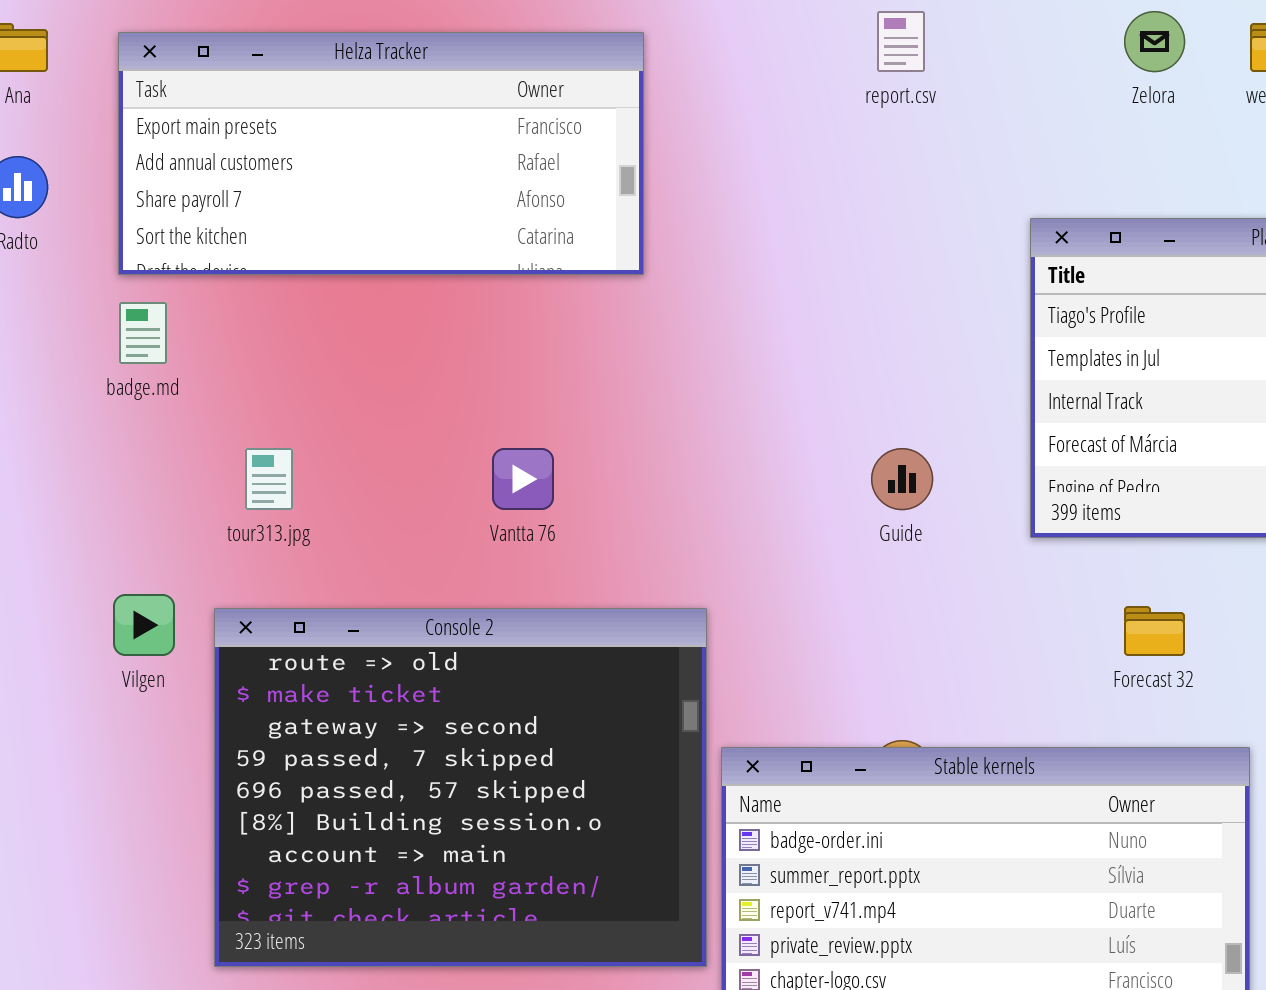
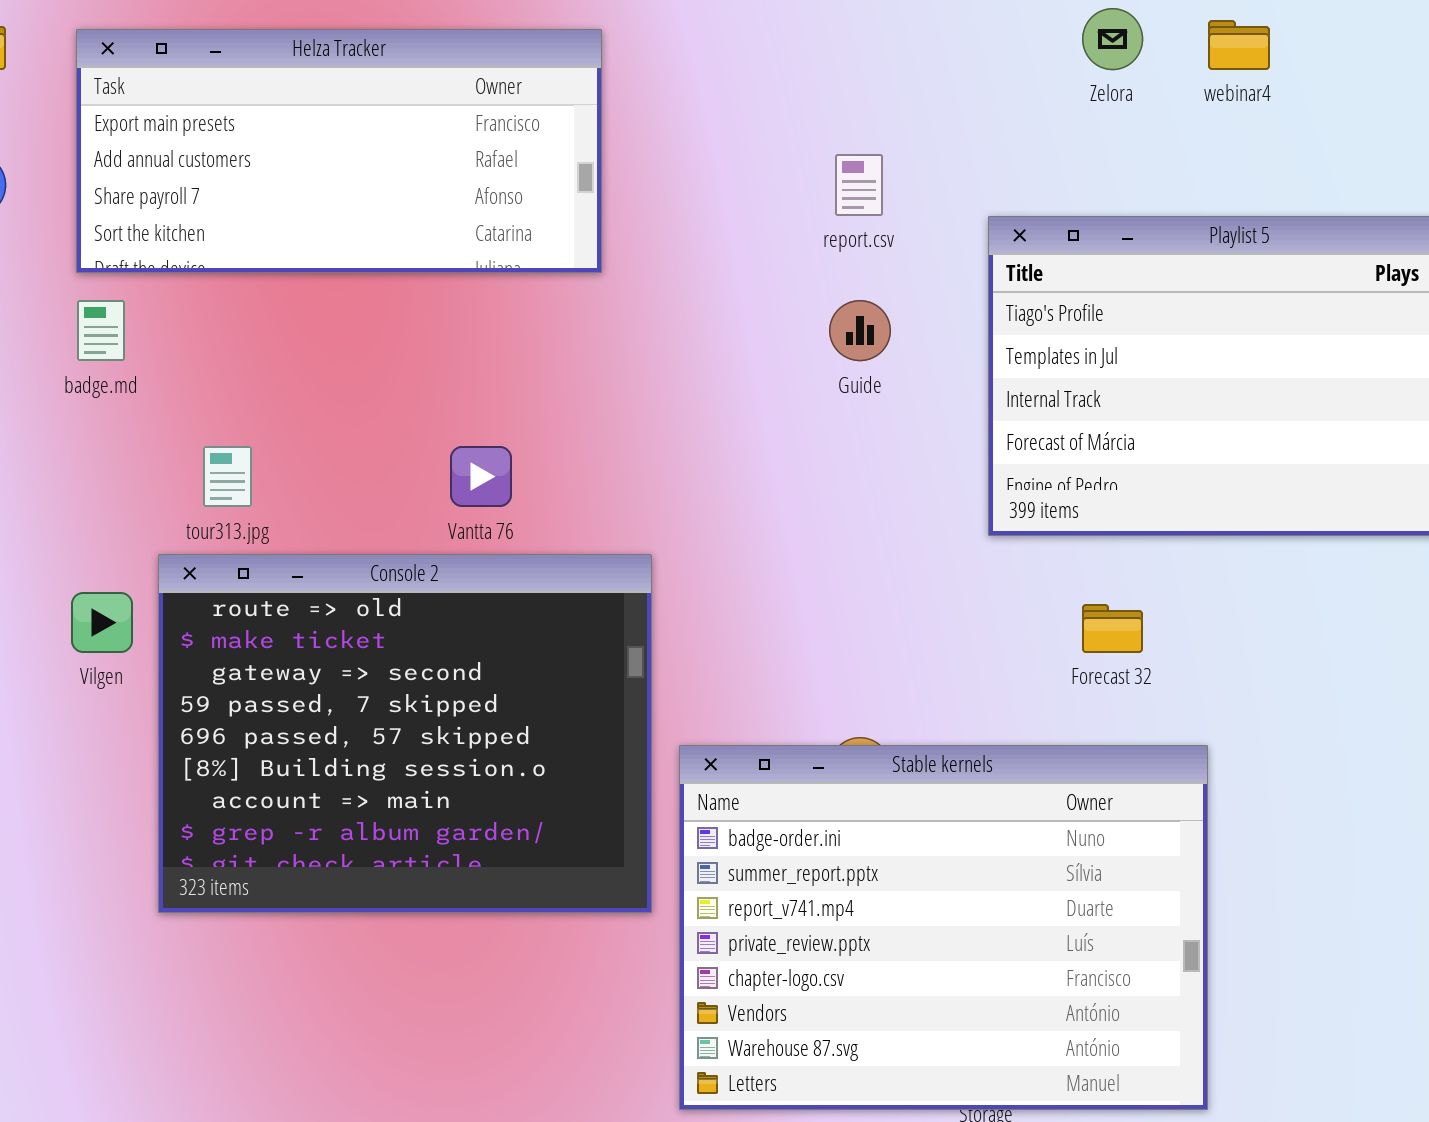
report.csv: [877,11,925,72] -> [835,154,883,216], moved
Guide: [871,448,933,510] -> [829,300,891,361], moved
Console 2: [214,608,707,967] -> [158,554,652,913], moved

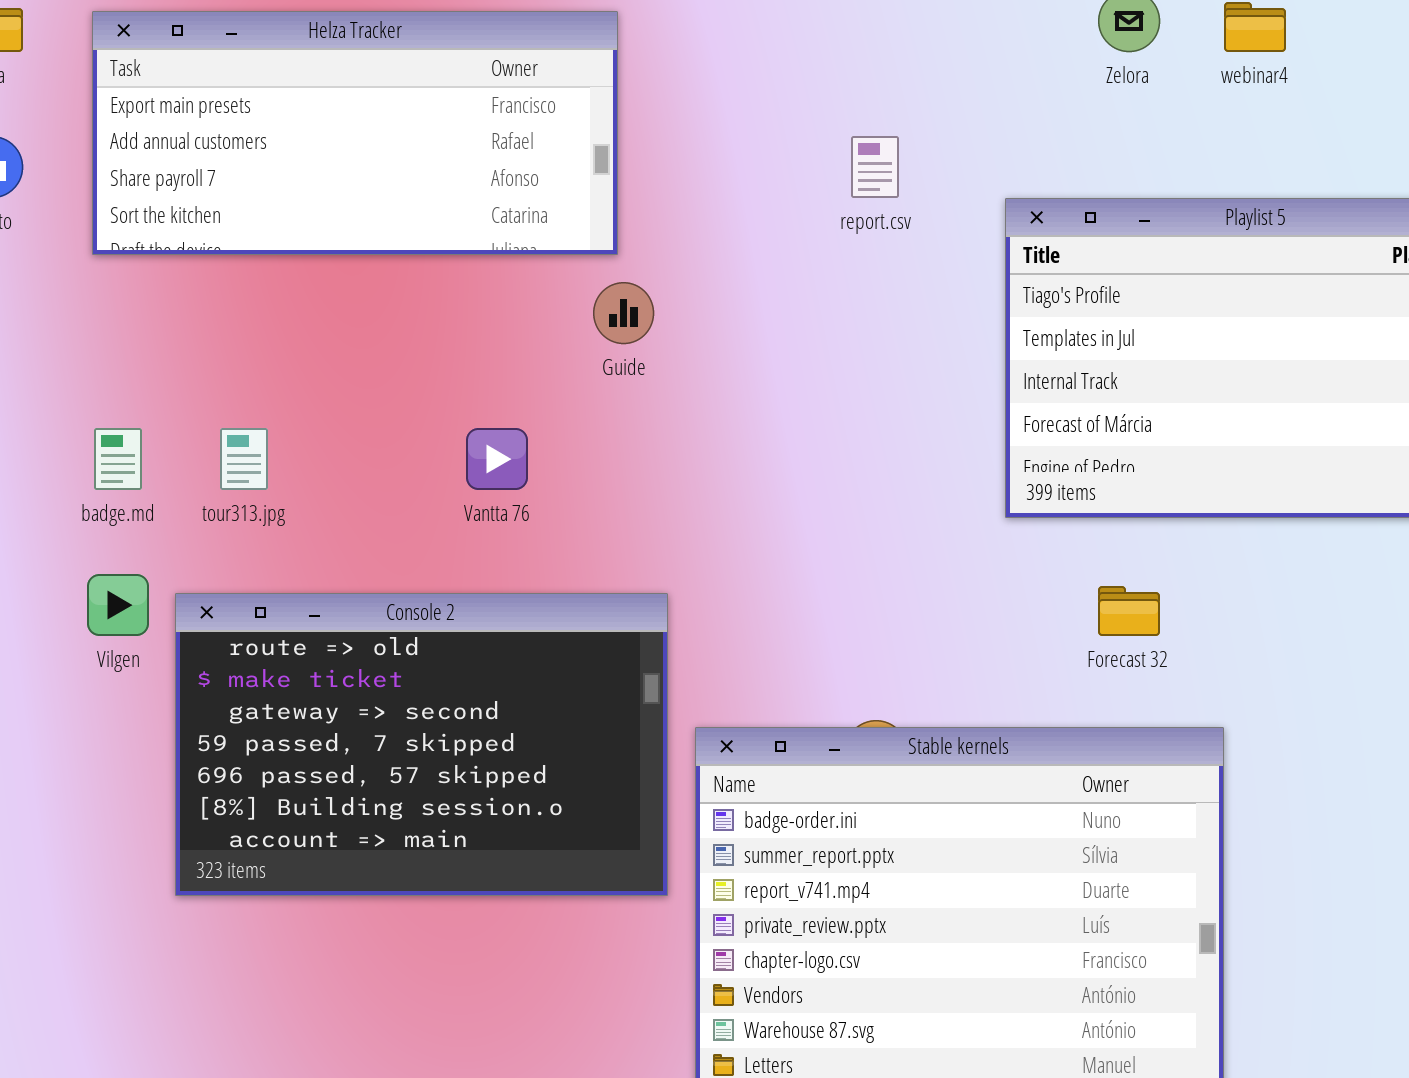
badge.md: [77,300,125,361] -> [94,428,142,490], moved
Guide: [829,300,891,361] -> [593,282,654,344], moved
Console 2: [158,554,652,913] -> [175,593,668,896], resized

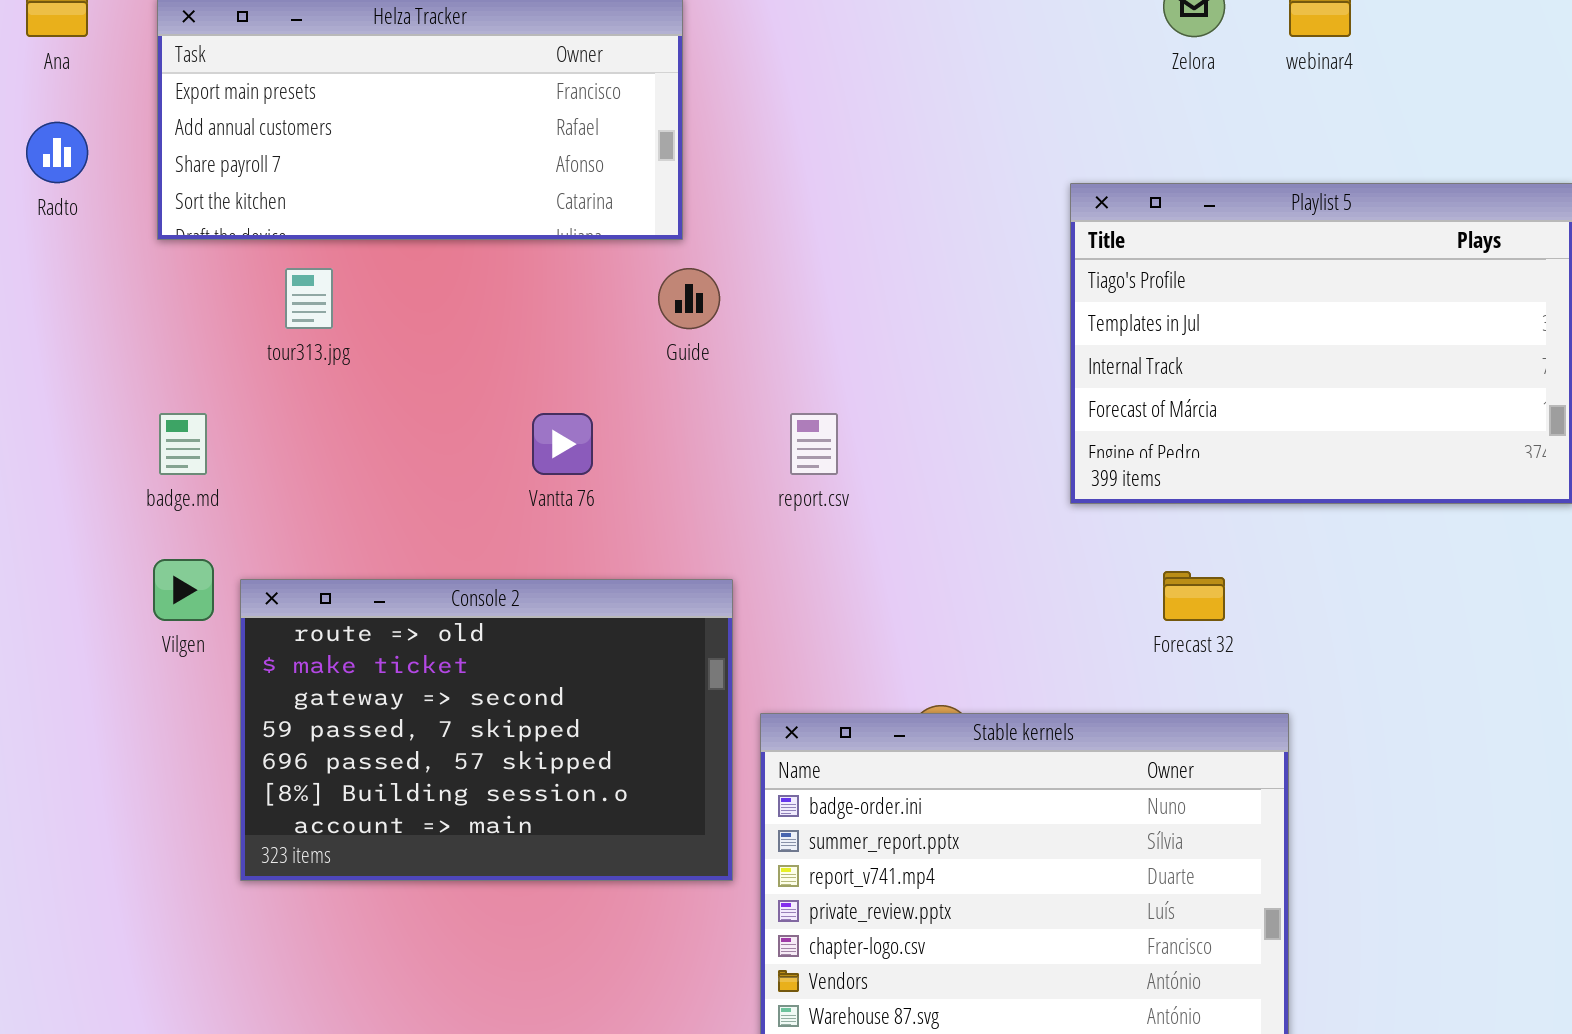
report.csv: [851,136,899,198] -> [790,413,838,475], moved
tour313.jpg: [220,428,268,490] -> [285,268,333,329], moved

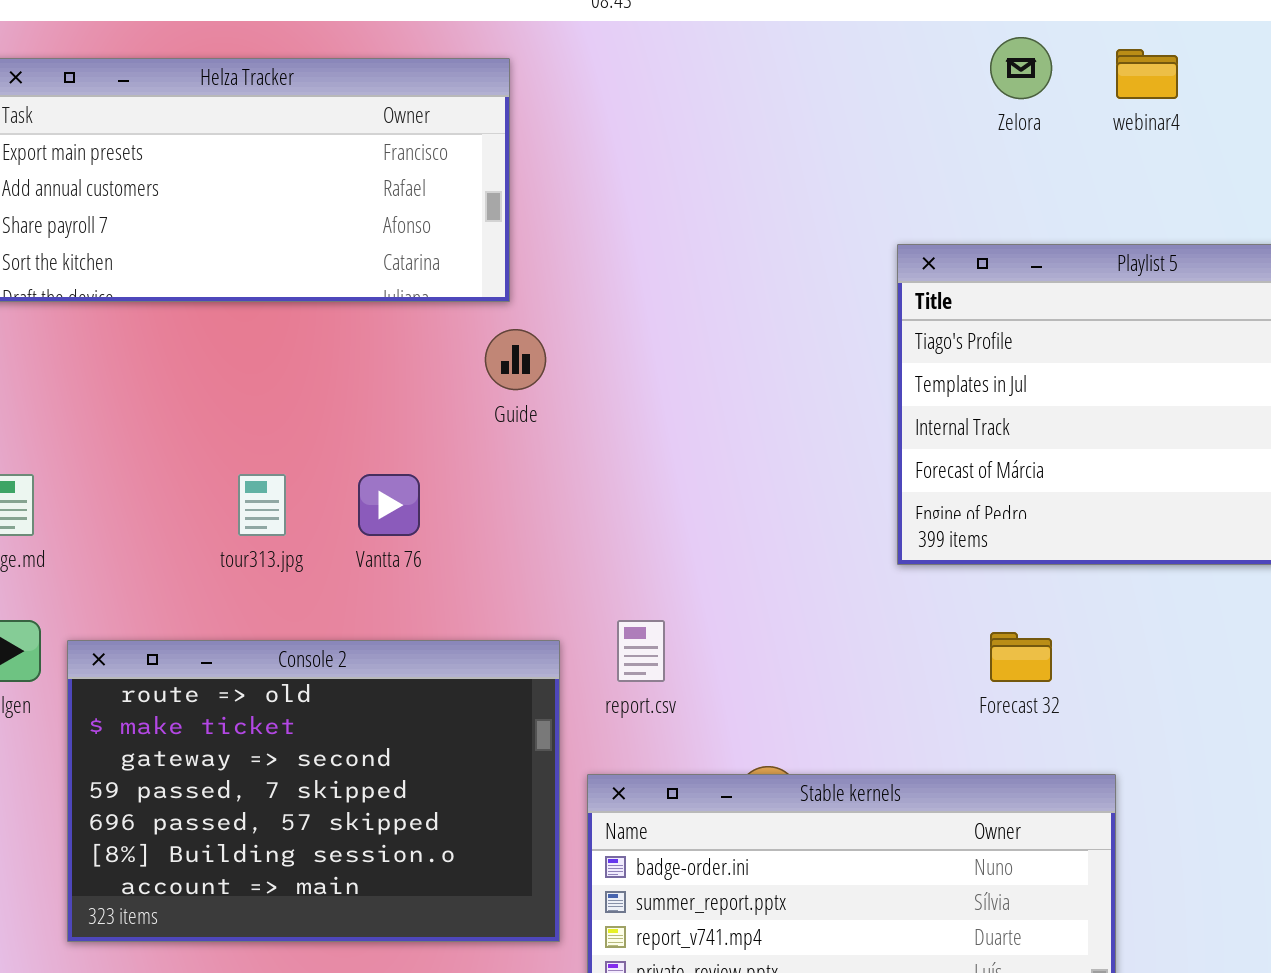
tour313.jpg: [285,268,333,329] -> [238,474,286,536], moved
report.csv: [790,413,838,475] -> [617,620,665,682], moved

